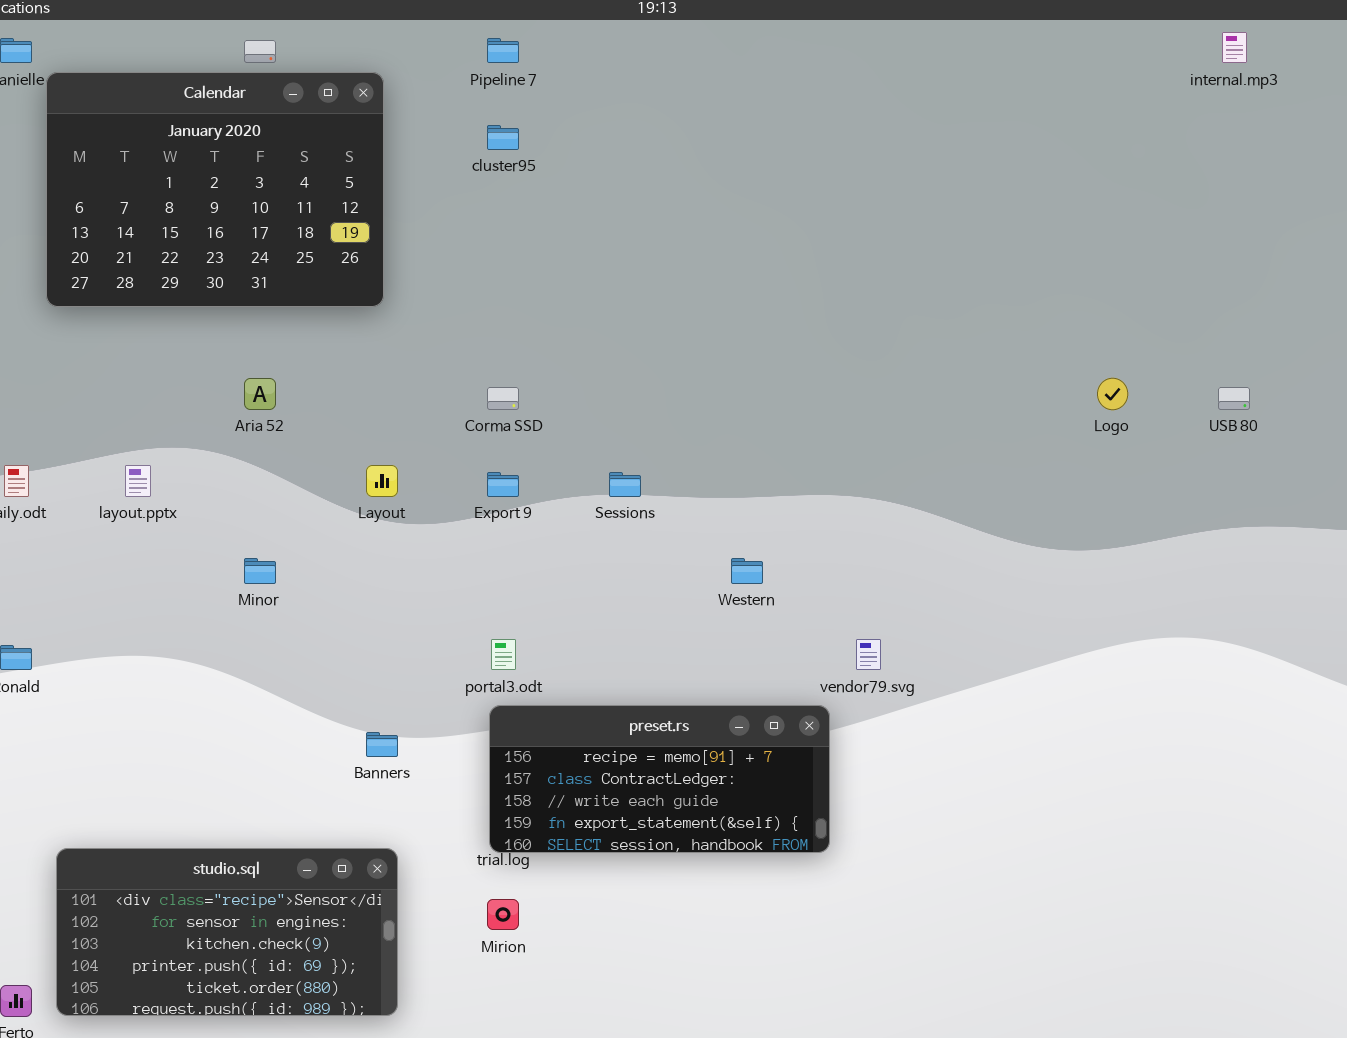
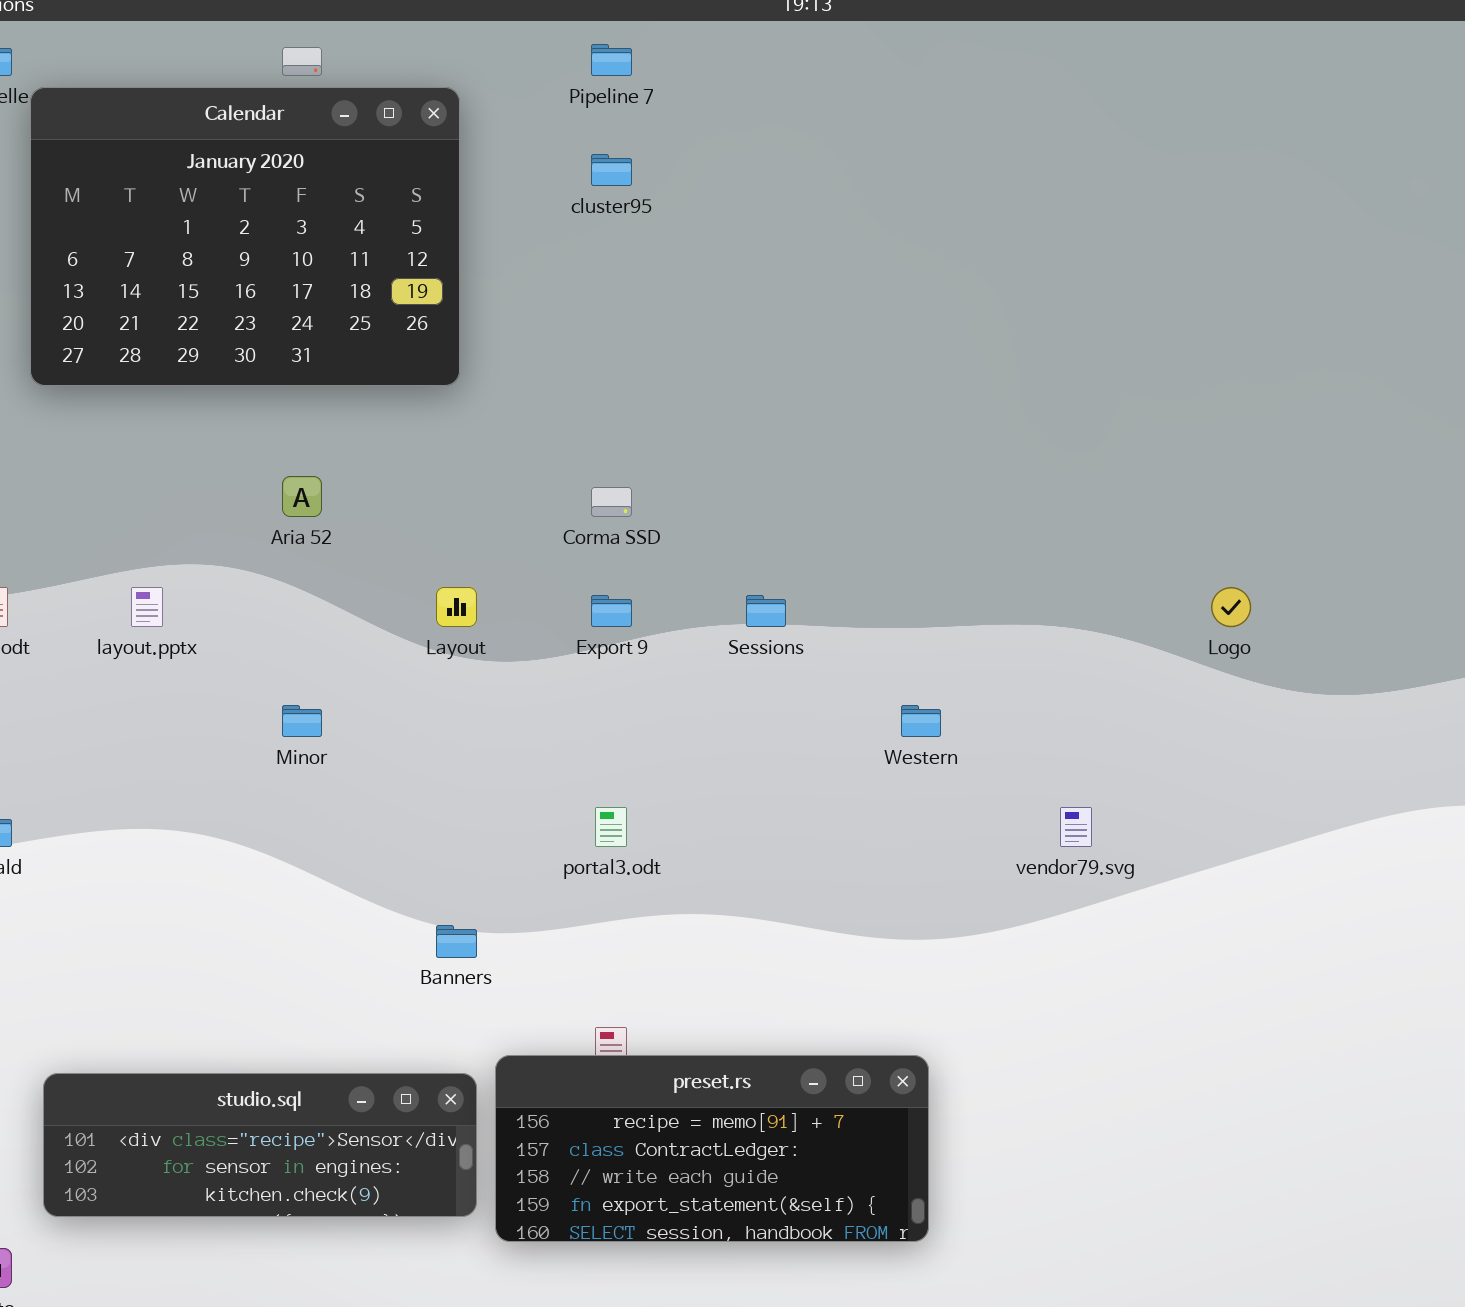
Logo: [1097,378,1128,410] -> [1211,587,1251,627], moved
preset.rs: [489,705,830,853] -> [495,1055,929,1242], moved
studio.sql: [56,848,398,1016] -> [43,1073,477,1217], resized

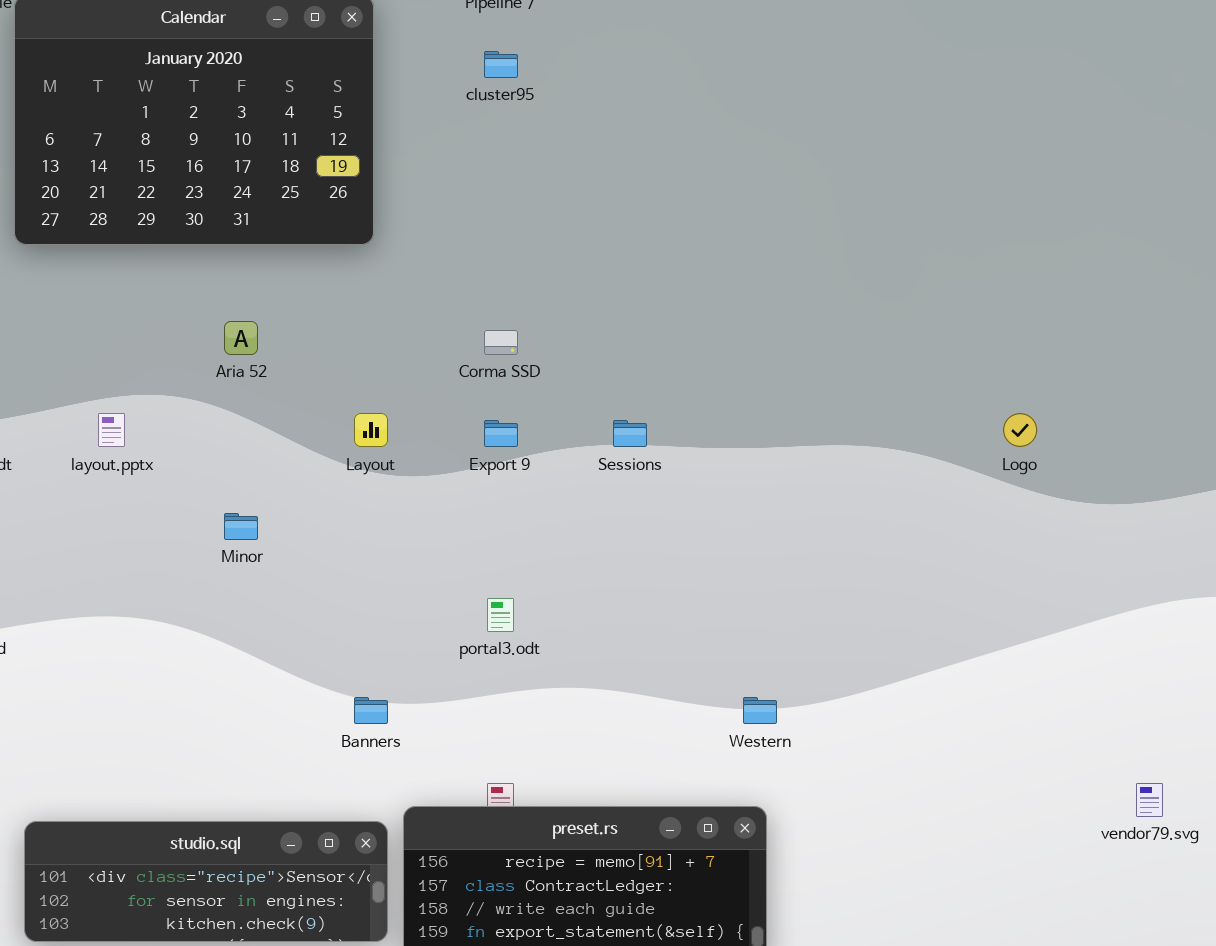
Western: [901,705,941,737] -> [743,697,777,724], moved
vendor79.svg: [1060,807,1092,847] -> [1136,783,1163,817], moved

